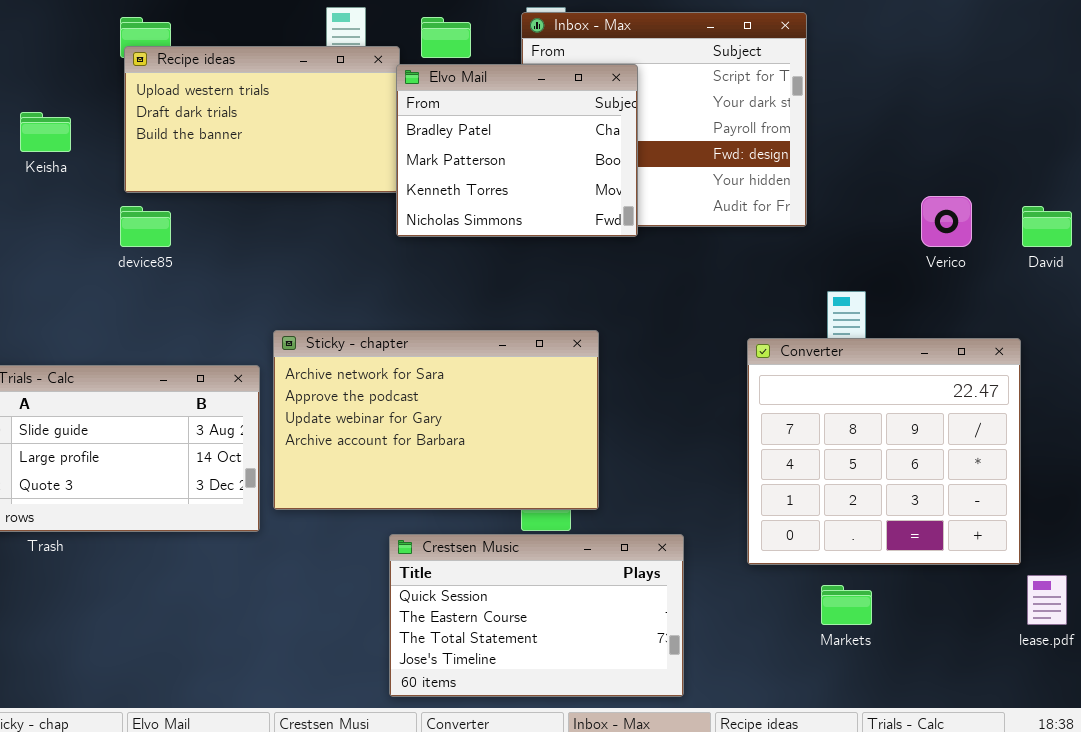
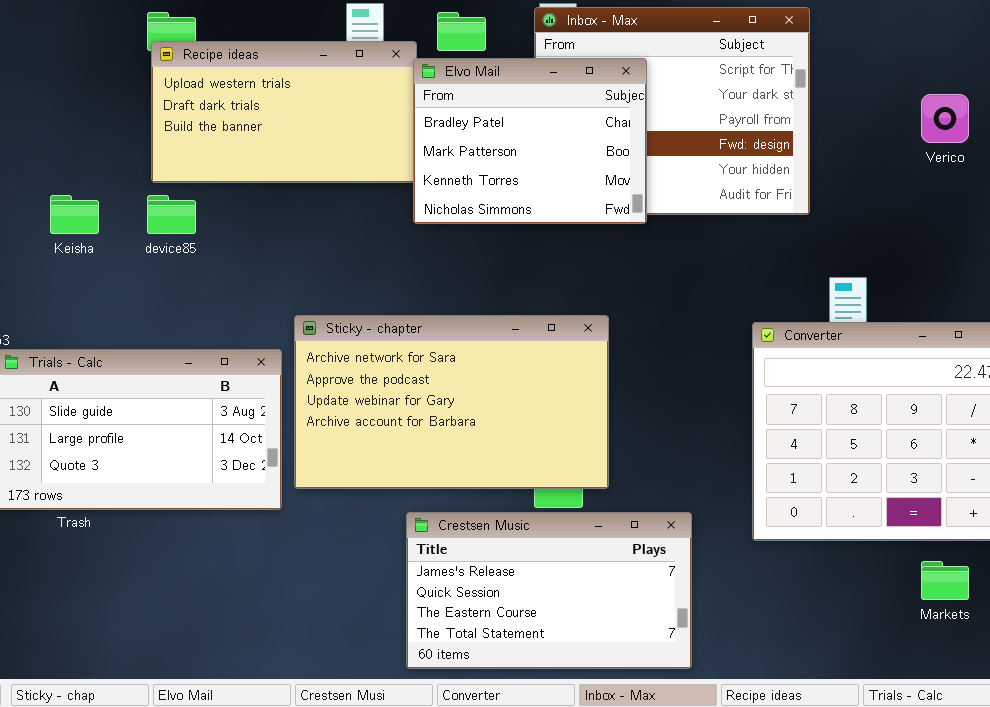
Keisha: [20,112,71,152] -> [50,195,99,234], moved
Verico: [921,196,972,247] -> [921,94,969,143], moved
Crestsen Music: [389,534,684,697] -> [406,512,692,669], scrolled up 1 row
Markets: [821,585,872,625] -> [921,561,969,600], moved

